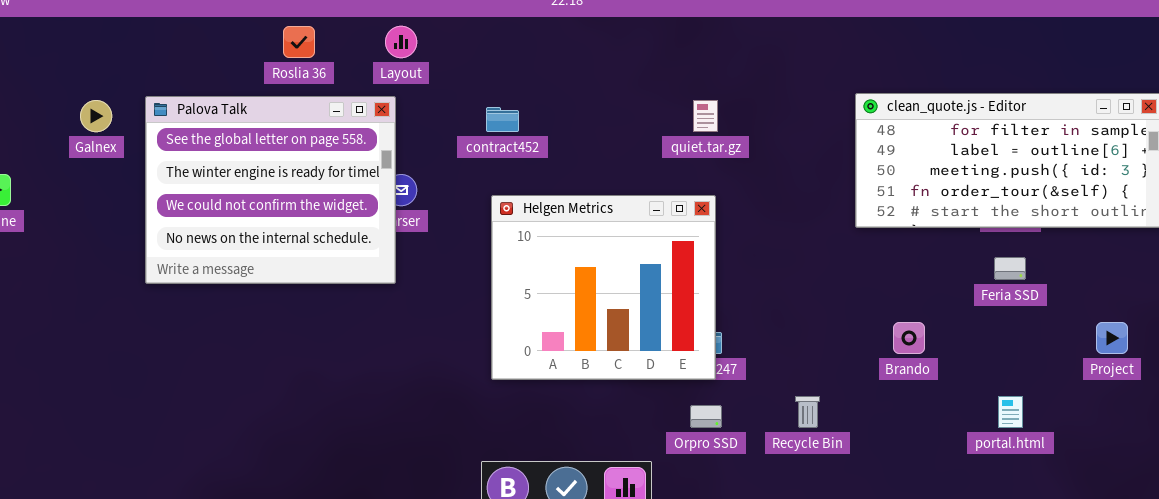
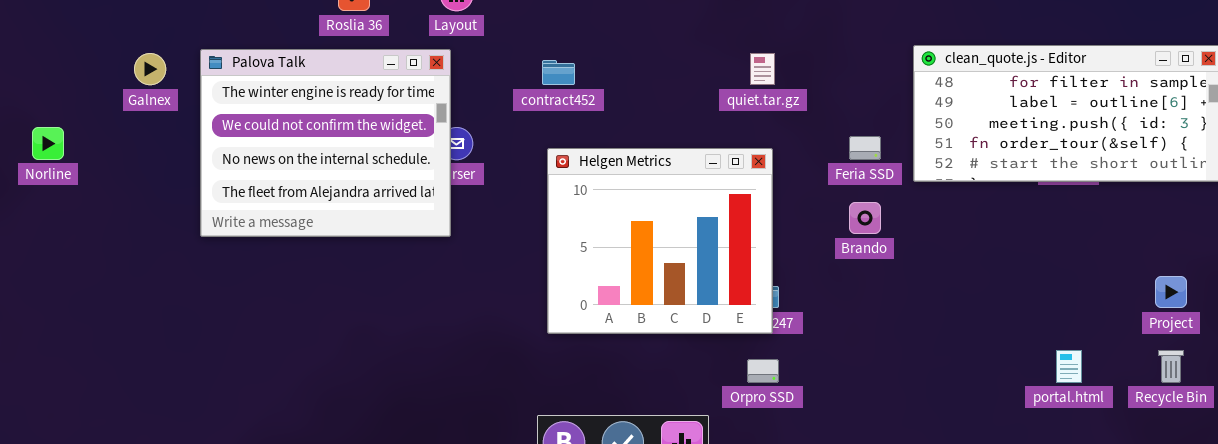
Palova Talk: [145,96,396,284] -> [200,49,451,237], scrolled down 1 row
Feria SSD: [994,257,1026,280] -> [849,136,881,160], moved
Brando: [893,322,925,354] -> [849,202,881,234], moved
Recycle Bin: [795,396,820,428] -> [1158,350,1184,383], moved

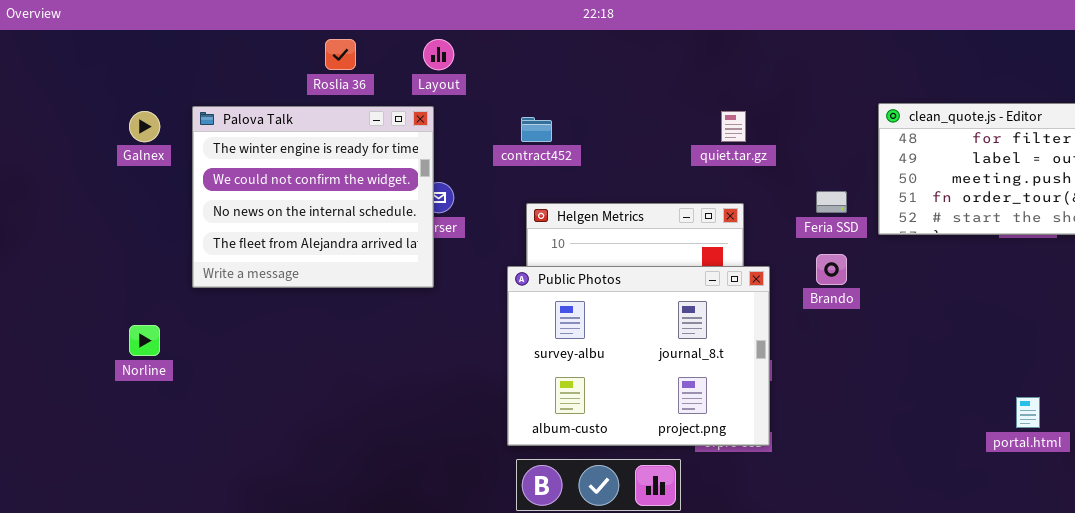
Norline: [32,127,64,160] -> [129,325,160,356], moved
Public Photos: none -> [507,266,770,446], opened

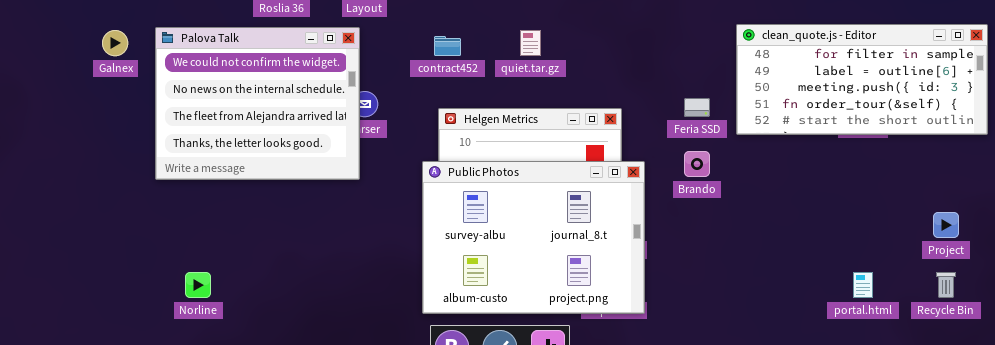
Palova Talk: [192,106,434,288] -> [155,27,360,180], scrolled down 1 row
quiet.tar.gz: [721,111,746,142] -> [520,30,541,56], moved
Norline: [129,325,160,356] -> [185,272,211,298], moved

